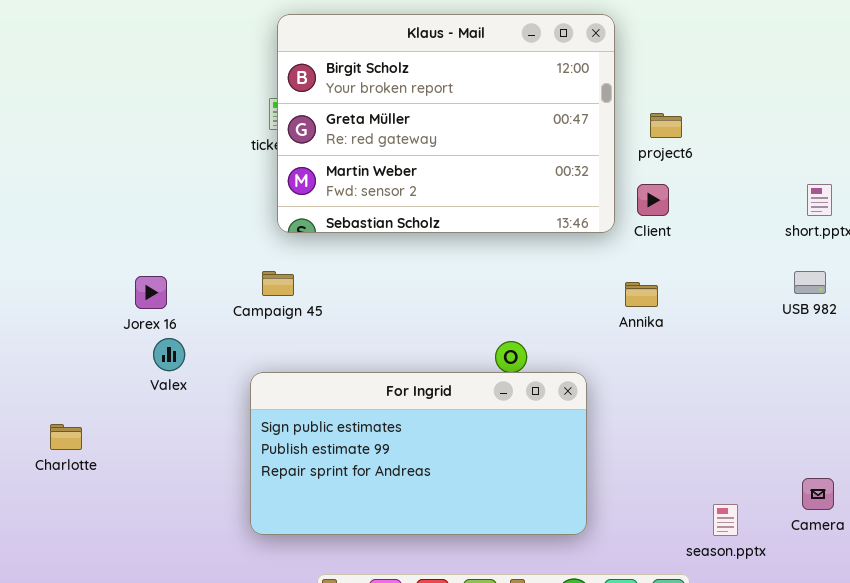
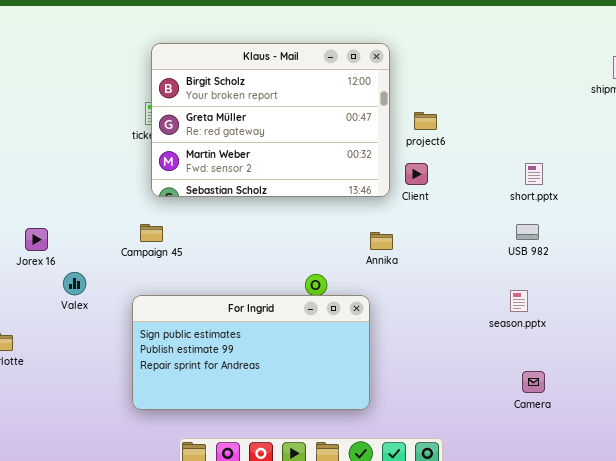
Jorex 16: [135,276,167,309] -> [25,228,48,251], moved
Annika: [625,282,658,307] -> [370,232,393,250], moved
season.pptx: [713,504,738,536] -> [510,290,528,312], moved

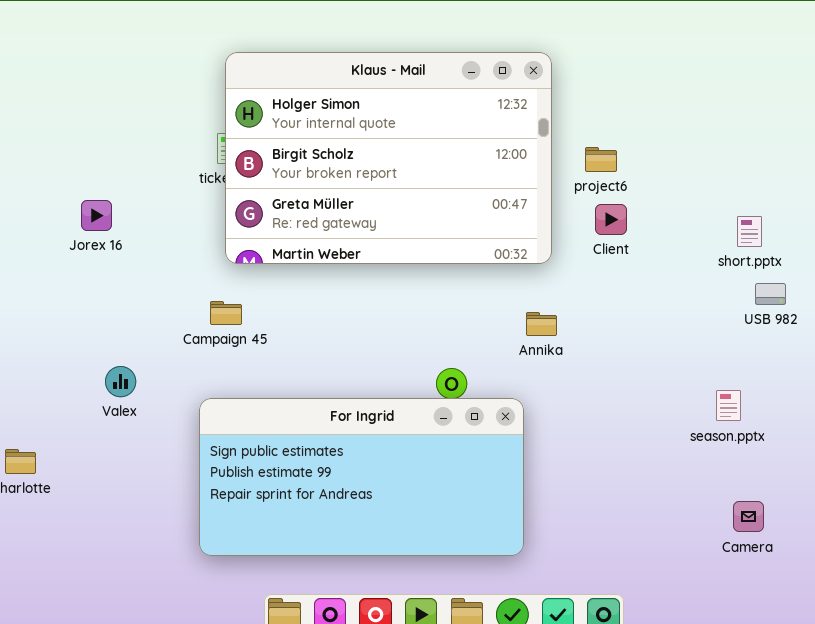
Klaus - Mail: [151,43,390,197] -> [225,52,552,264], scrolled up 1 row
Client: [405,163,428,185] -> [595,204,627,235], moved
USB 982: [516,224,539,240] -> [755,283,786,305], moved
Jorex 16: [25,228,48,251] -> [81,200,112,231], moved

